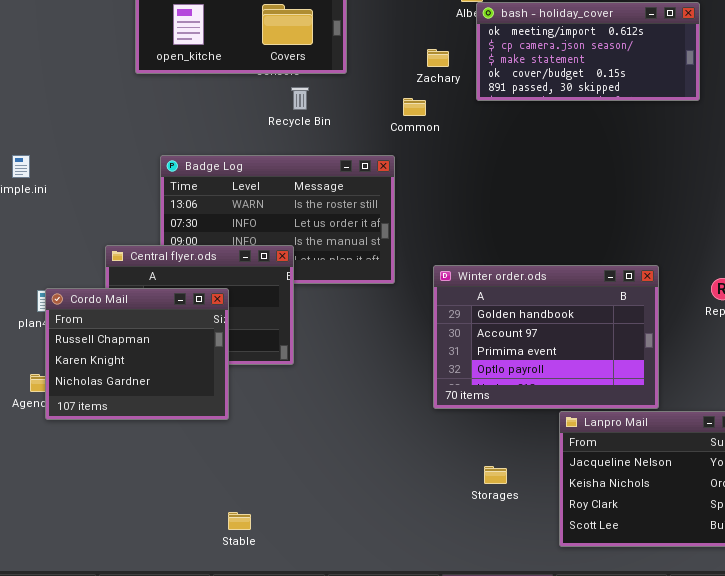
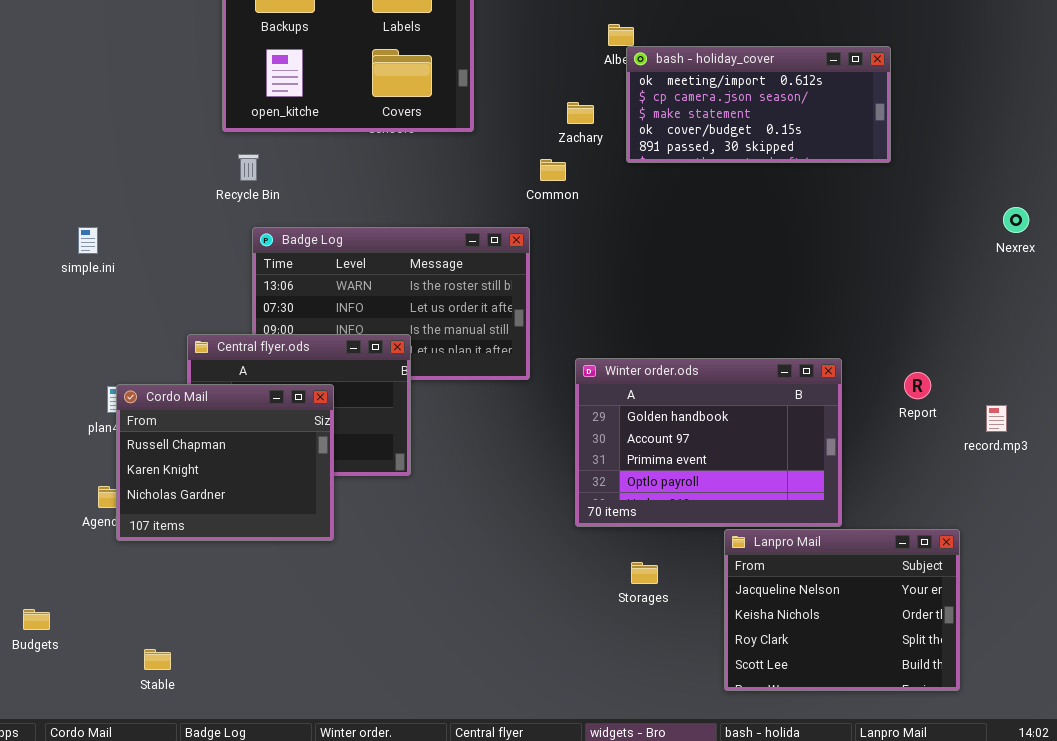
Recycle Bin: [291,87,309,110] -> [238,154,259,181], moved
Storages: [484,466,507,484] -> [631,562,658,584], moved
Stable: [228,512,251,530] -> [144,649,171,670], moved

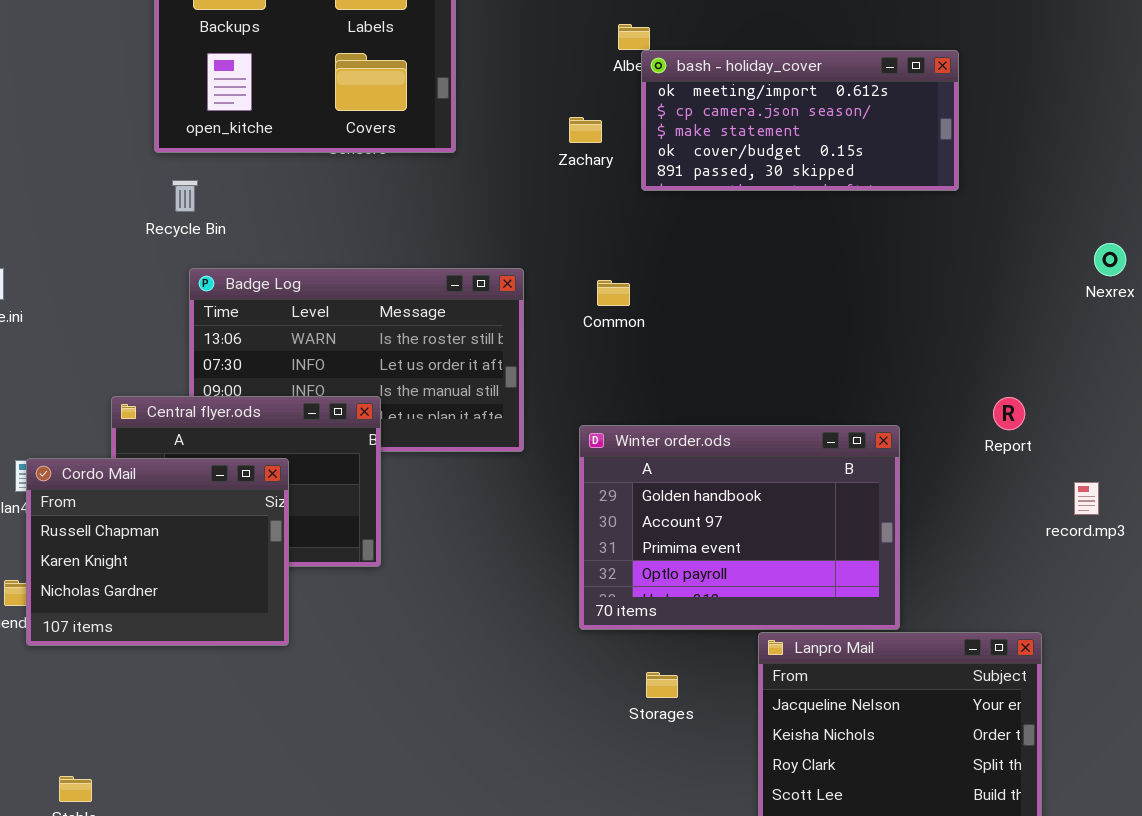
Common: [540,159,566,181] -> [597,280,630,306], moved
Report: [904,372,931,399] -> [993,397,1025,430], moved

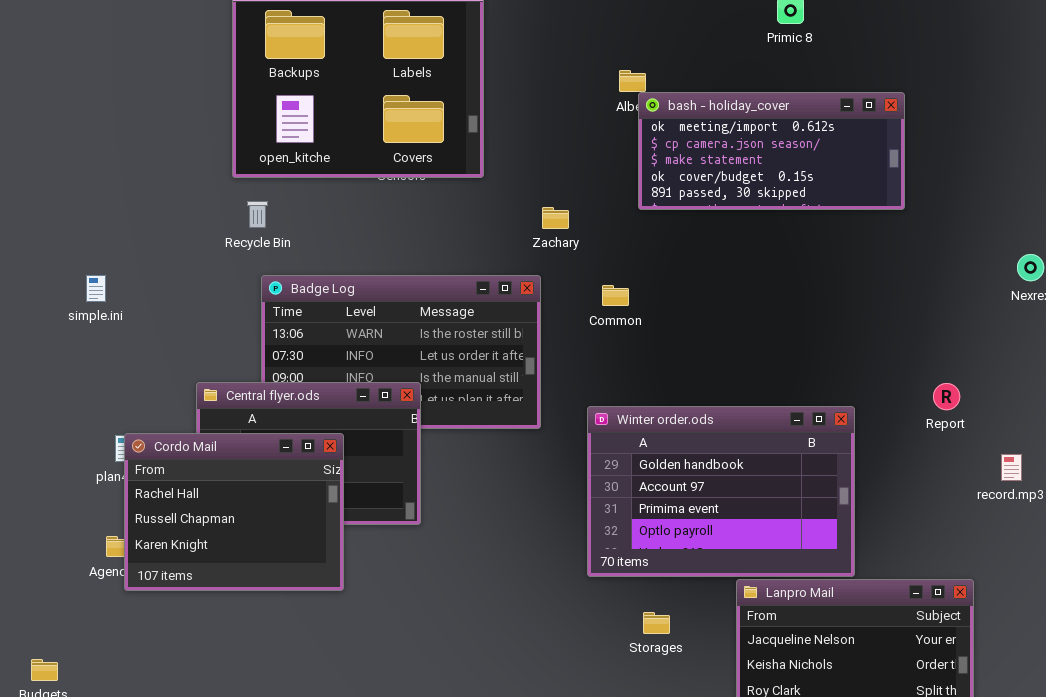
Zachary: [569,117,602,143] -> [542,207,569,229], moved
Cordo Mail: [26,458,289,646] -> [124,433,344,591], scrolled up 1 row

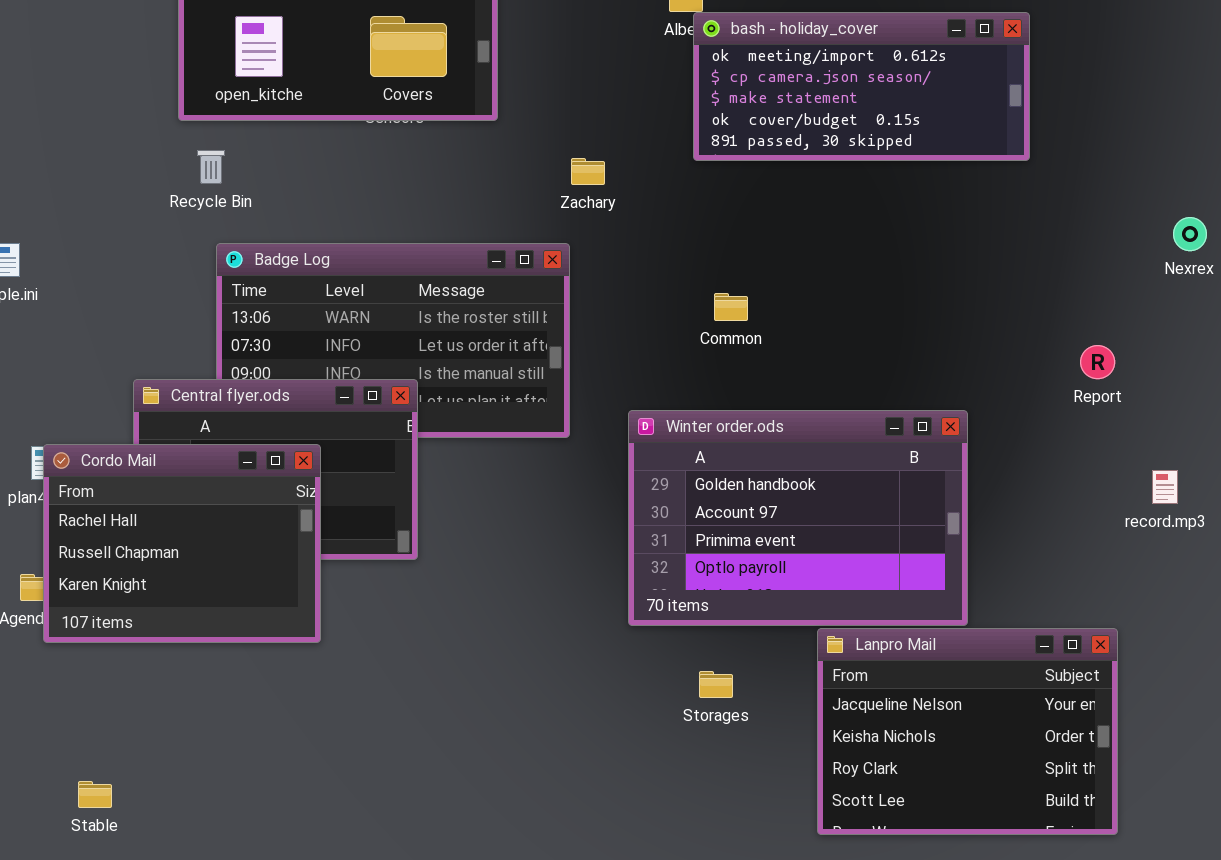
Common: [602,285,629,306] -> [714,293,748,321], moved
Report: [933,383,960,410] -> [1080,345,1115,379], moved

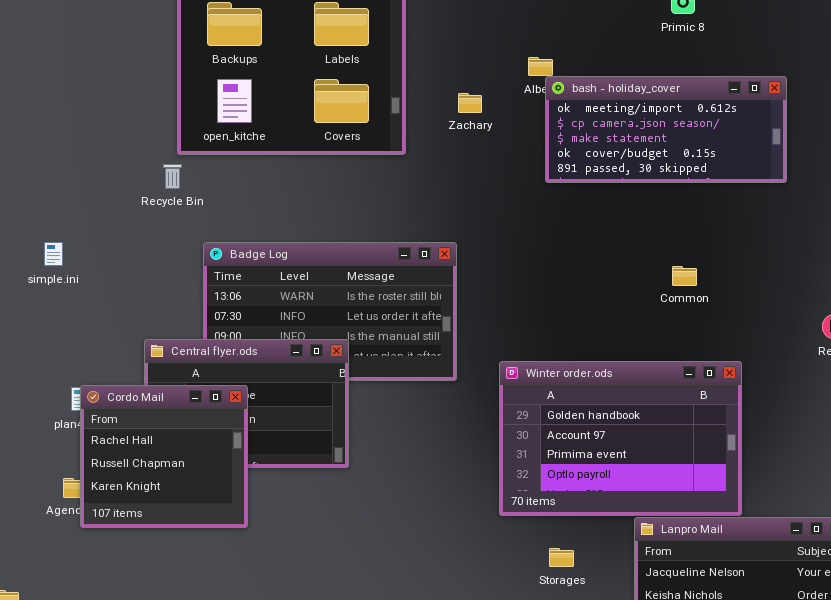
Recycle Bin: [197,150,225,184] -> [163,164,182,189], moved
Zachary: [571,158,605,185] -> [458,93,482,113], moved
Common: [714,293,748,321] -> [672,266,697,286], moved
Cordo Mail: [43,444,321,643] -> [80,385,248,528], resized

